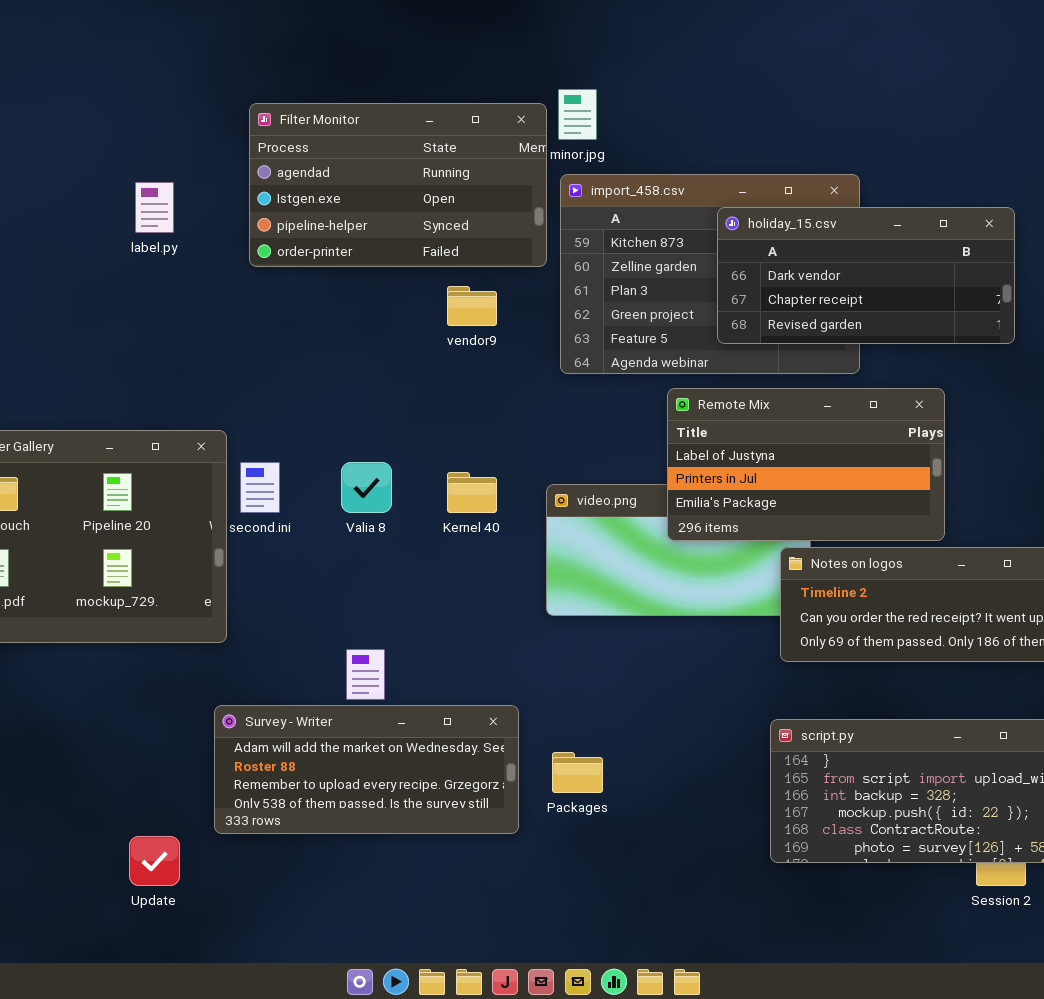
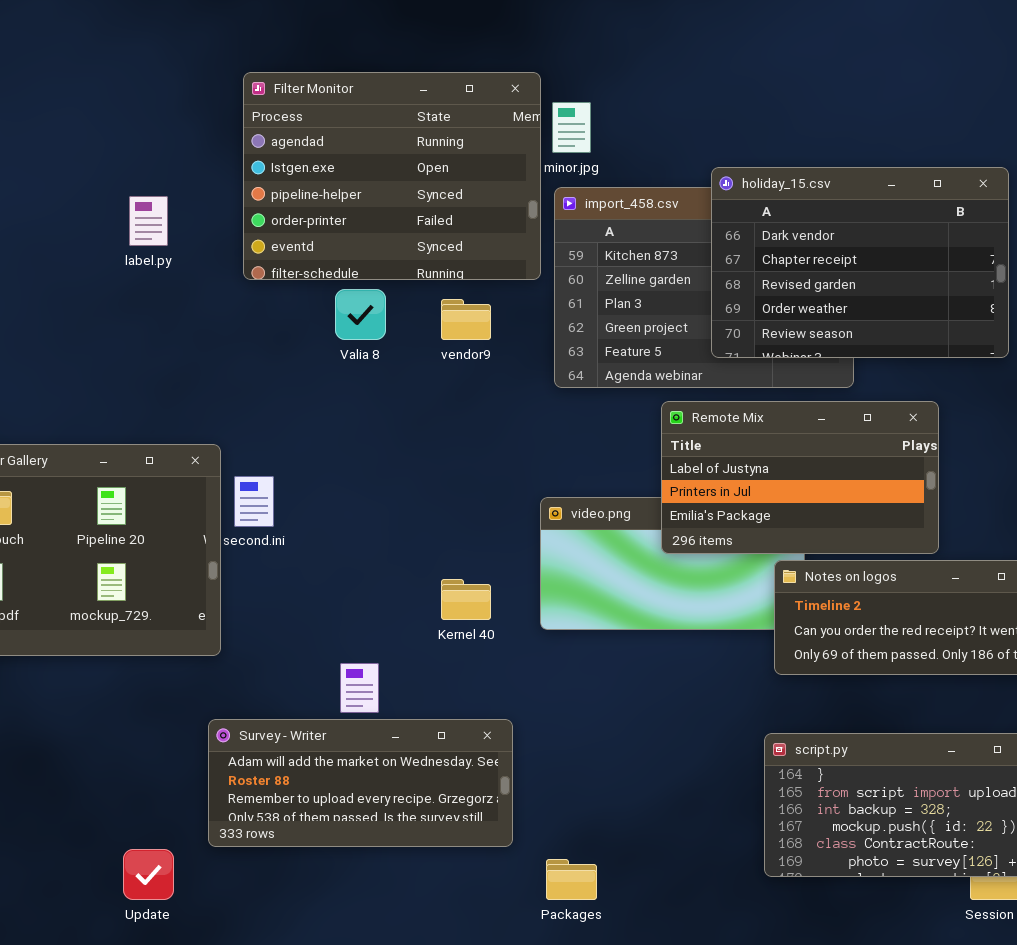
Filter Monitor: [249,103,547,267] -> [243,72,541,280], resized
holiday_15.csv: [717,207,1015,344] -> [711,167,1009,358], resized
Valia 8: [341,462,392,513] -> [335,289,386,340], moved
Kernel 40: [447,472,497,513] -> [441,579,491,620], moved
Packages: [552,752,603,793] -> [546,859,597,900], moved

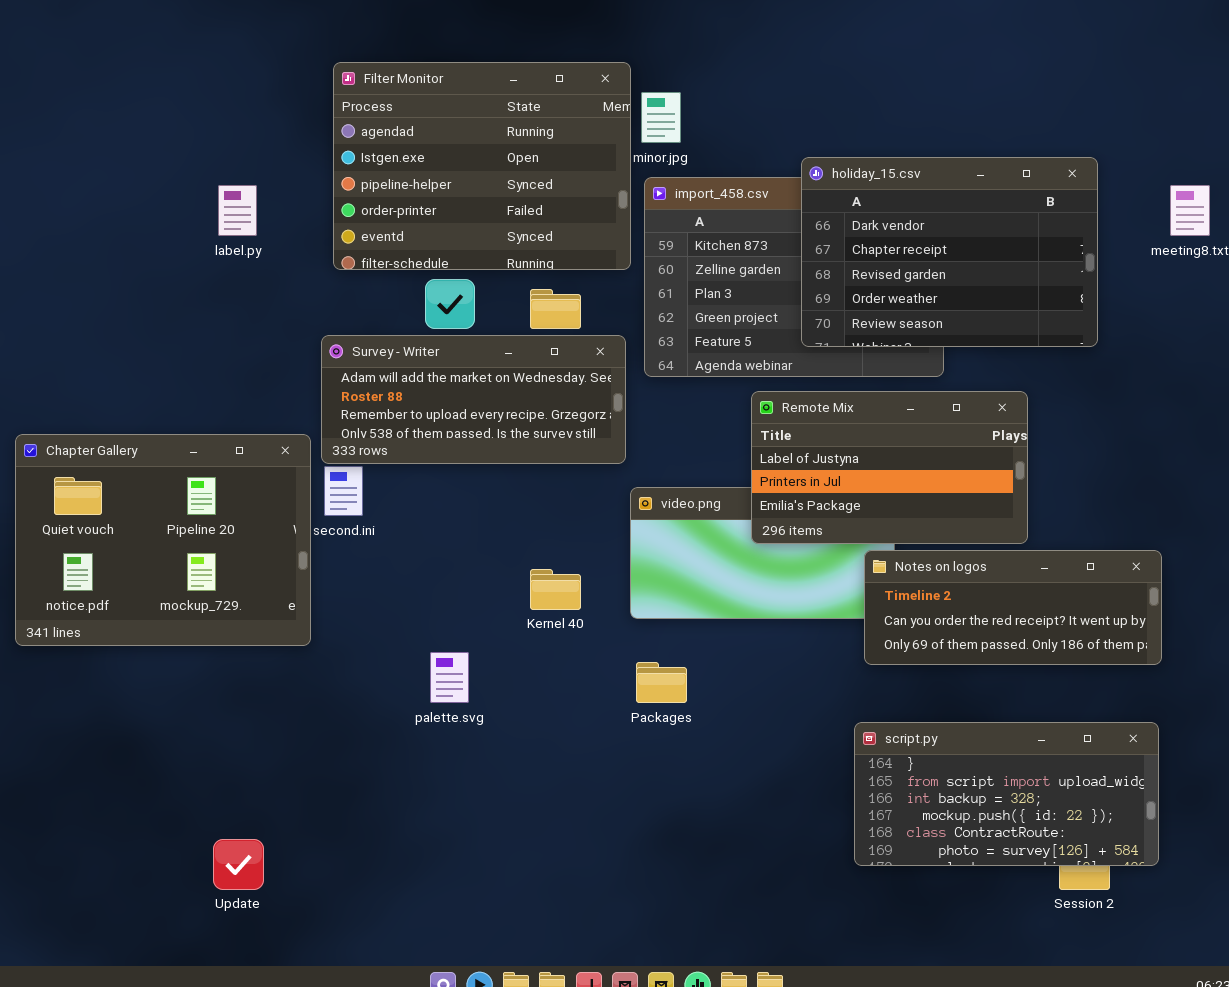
Survey - Writer: [208,719,513,847] -> [321,335,626,464], moved
Packages: [546,859,597,900] -> [636,662,687,703], moved

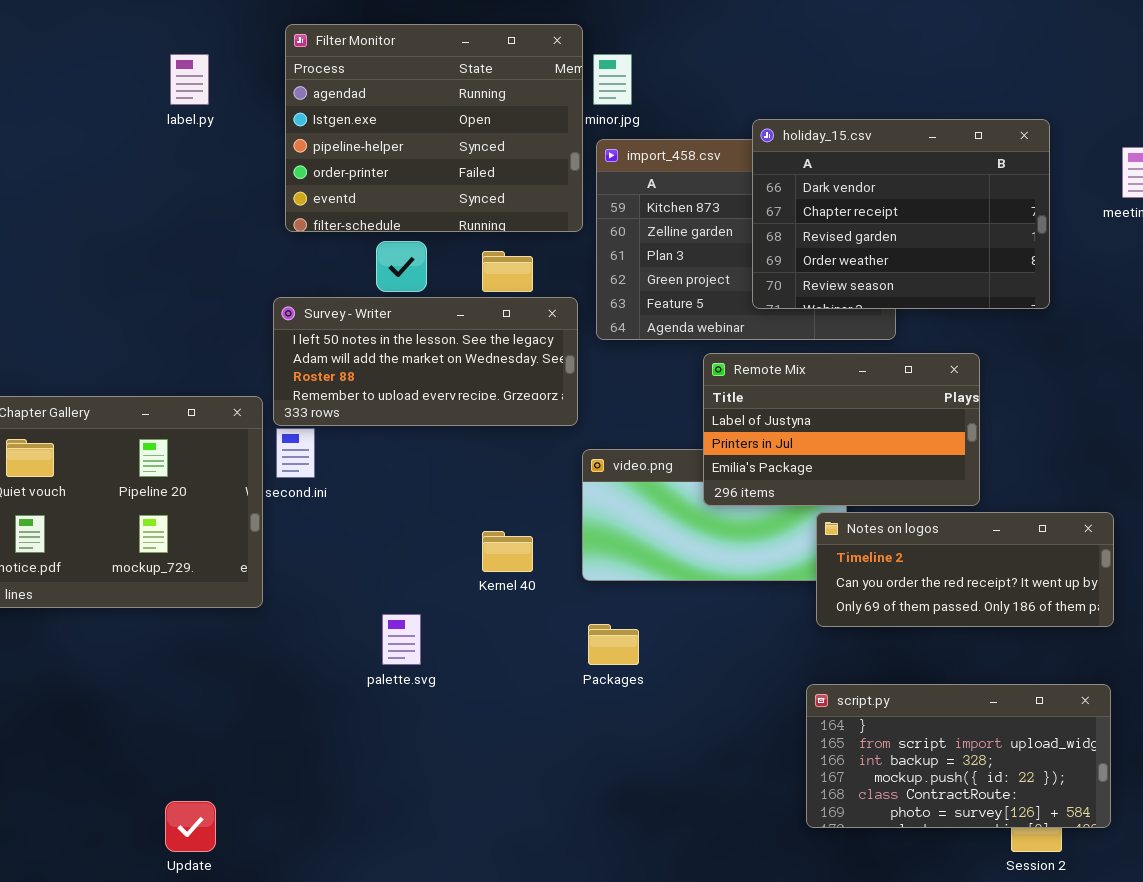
label.py: [218,185,257,236] -> [170,54,209,105], moved
Survey - Writer: [321,335,626,464] -> [273,297,578,426], scrolled up 1 row

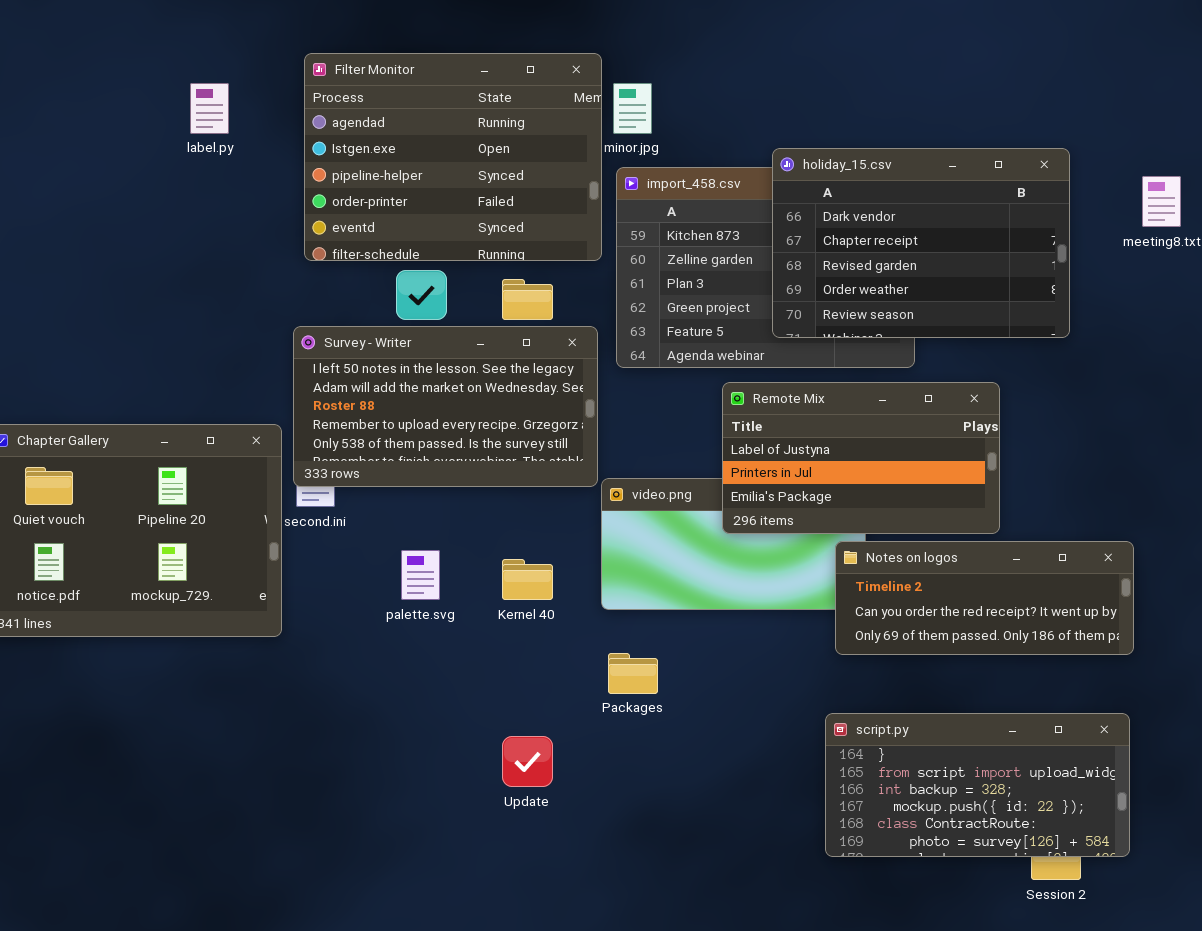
Survey - Writer: [273,297,578,426] -> [293,326,598,487], resized
palette.svg: [382,614,421,665] -> [401,550,440,600], moved
Update: [165,801,216,852] -> [502,736,553,787], moved

